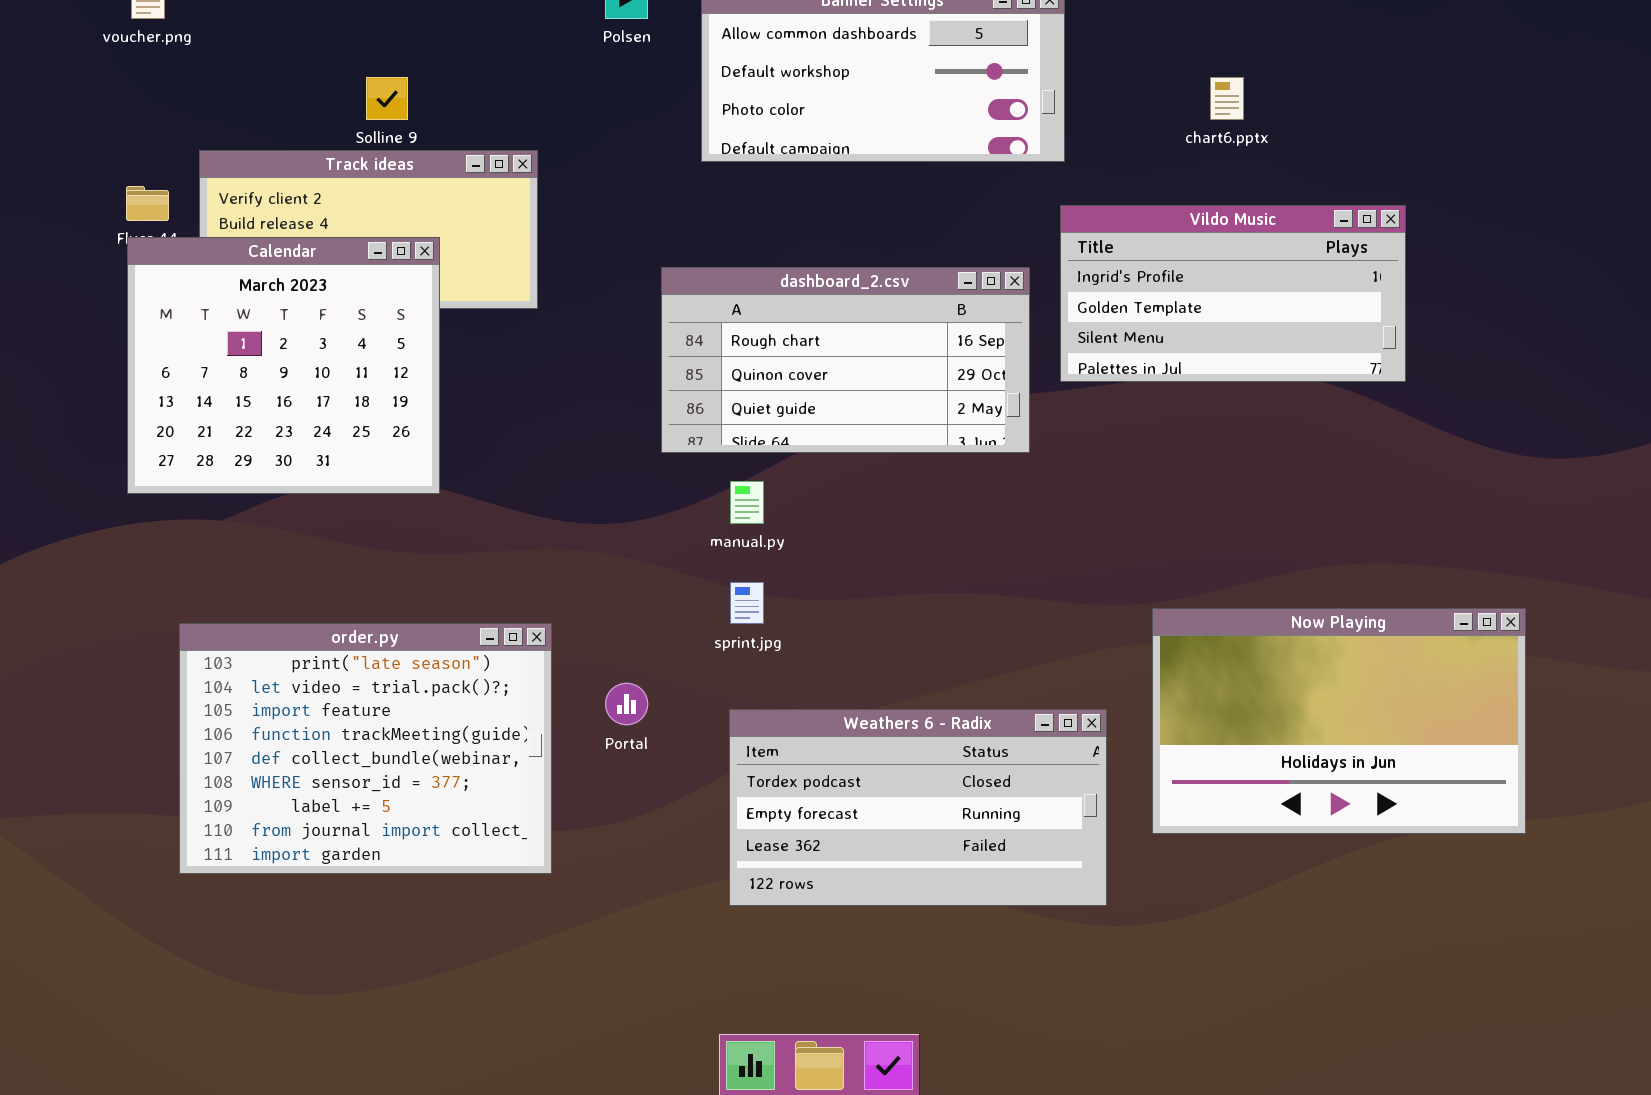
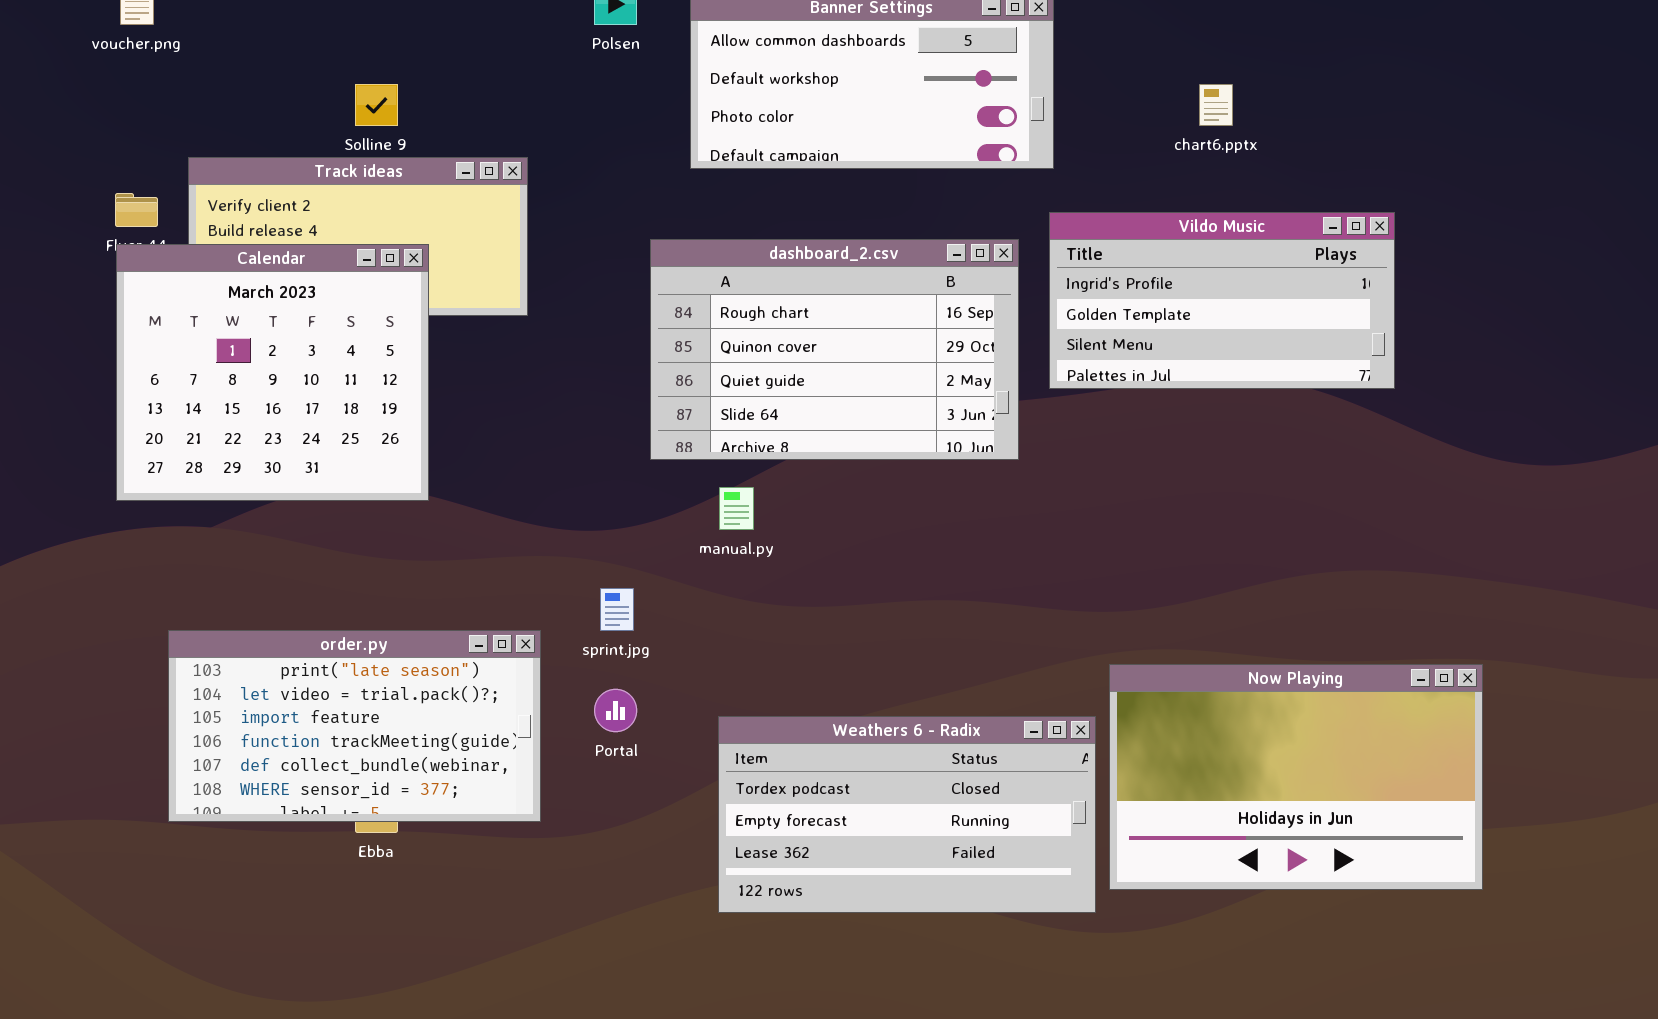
dashboard_2.csv: [661,267,1030,453] -> [650,239,1019,460], resized
sprint.jpg: [730,582,764,624] -> [600,588,634,631], moved
Now Playing: [1152,608,1526,834] -> [1109,664,1483,890], moved
order.py: [179,623,552,874] -> [168,630,541,822], resized

